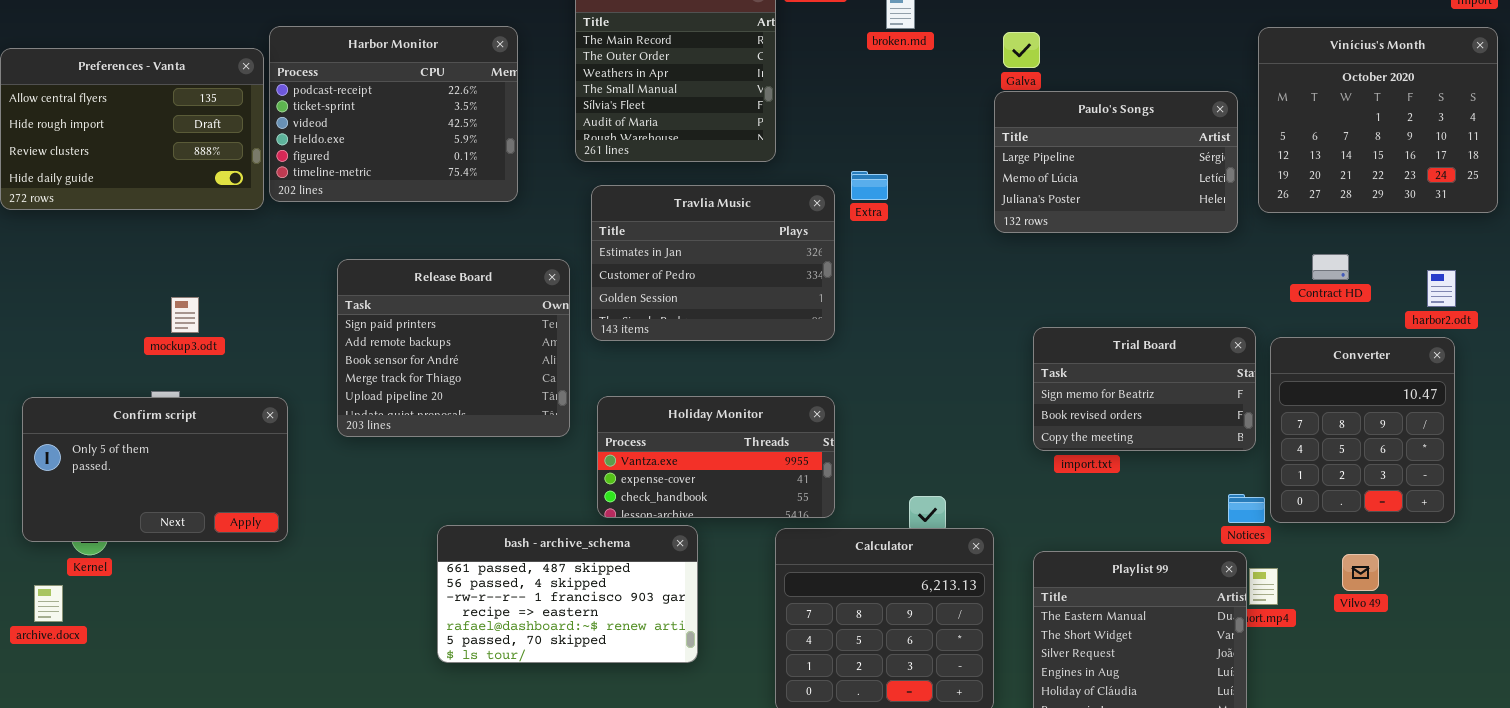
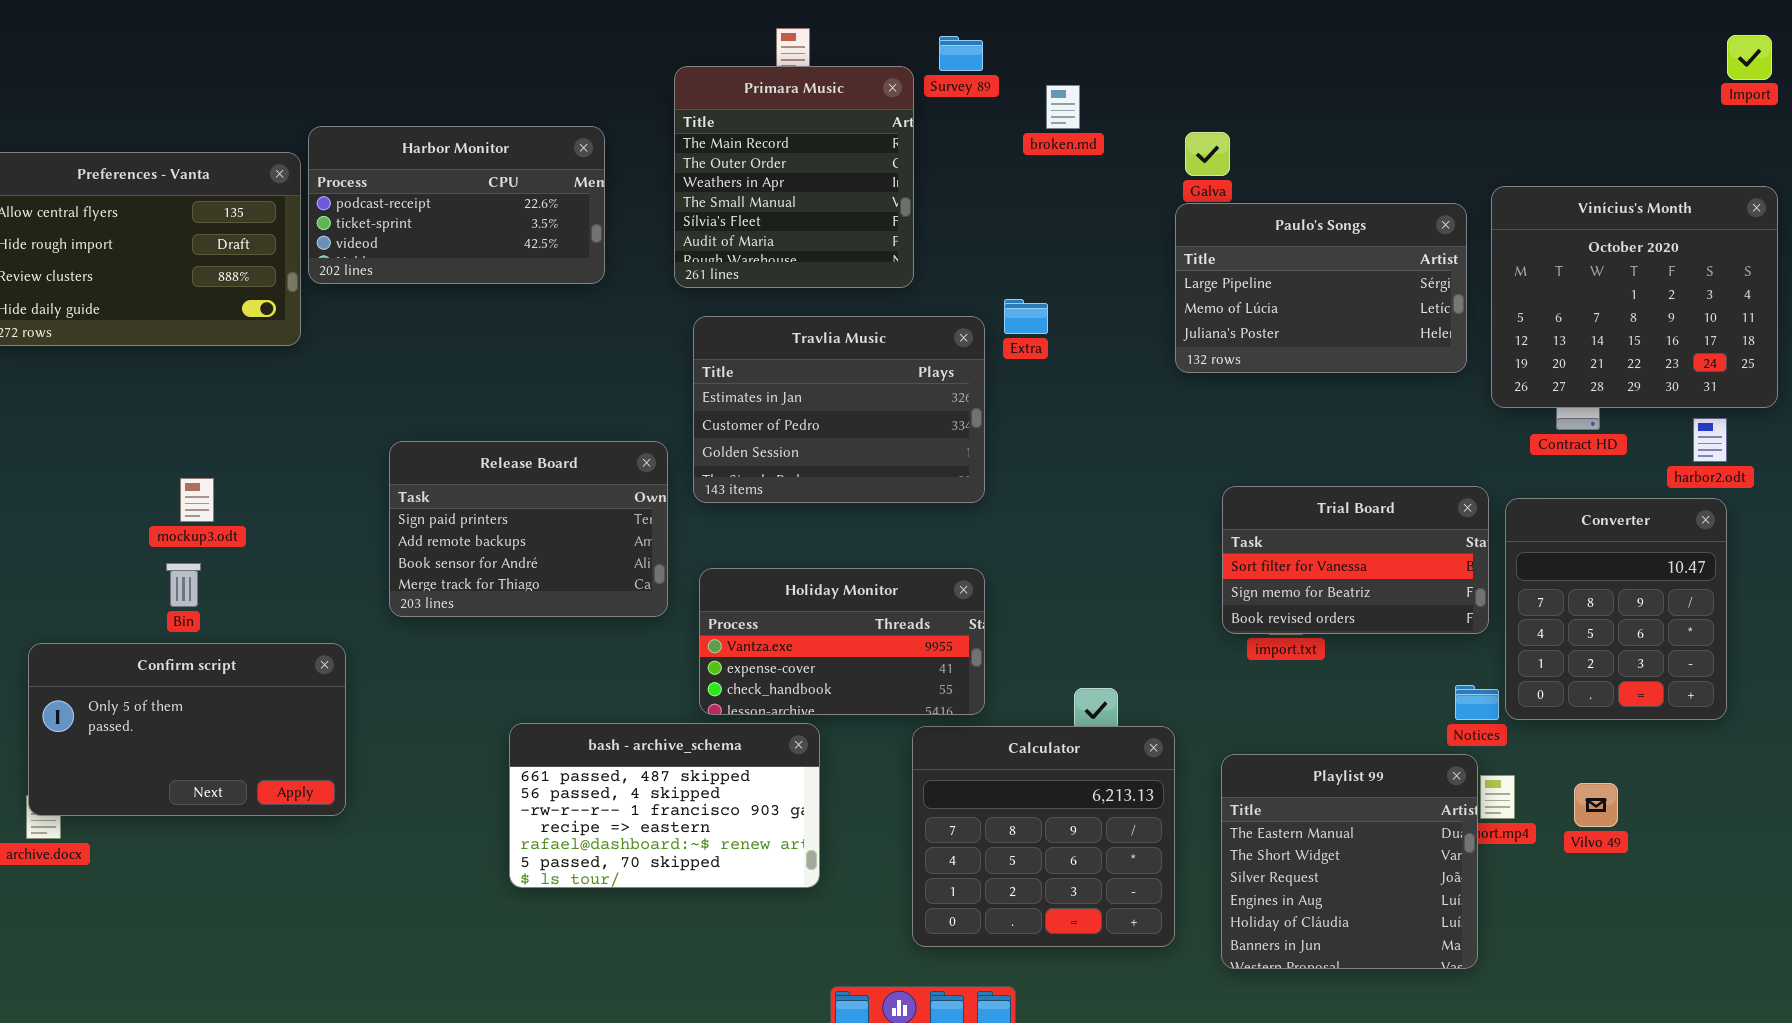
Harbor Monitor: [269,26,518,202] -> [308,126,605,284], resized
Vinícius's Month: [1258,27,1498,213] -> [1491,186,1778,408], moved
Release Board: [337,259,570,437] -> [389,441,668,617], resized
mockup3.odt: [171,297,199,333] -> [180,478,214,522], moved
Trial Board: [1033,327,1256,451] -> [1222,486,1489,634], scrolled up 1 row
Confirm script: [22,397,288,542] -> [28,643,346,816], moved
Vilvo 49: [1342,554,1379,591] -> [1574,783,1618,827], moved

